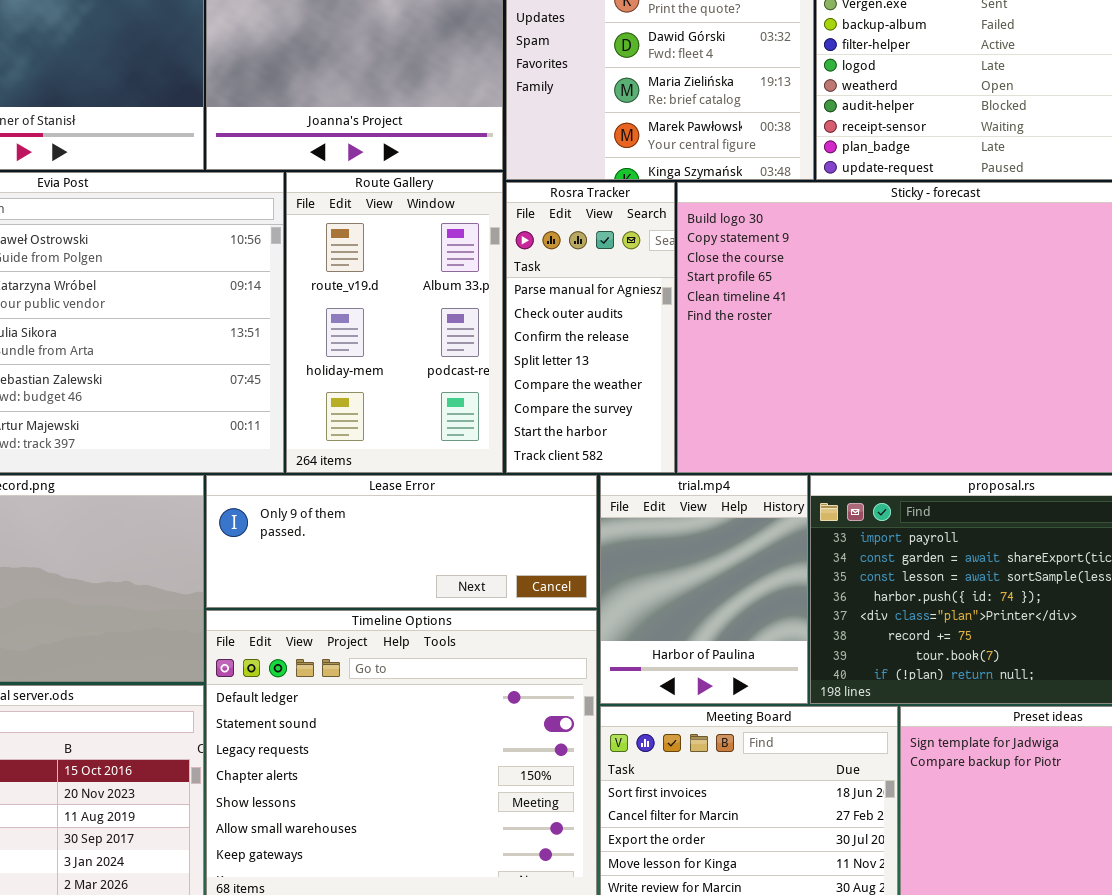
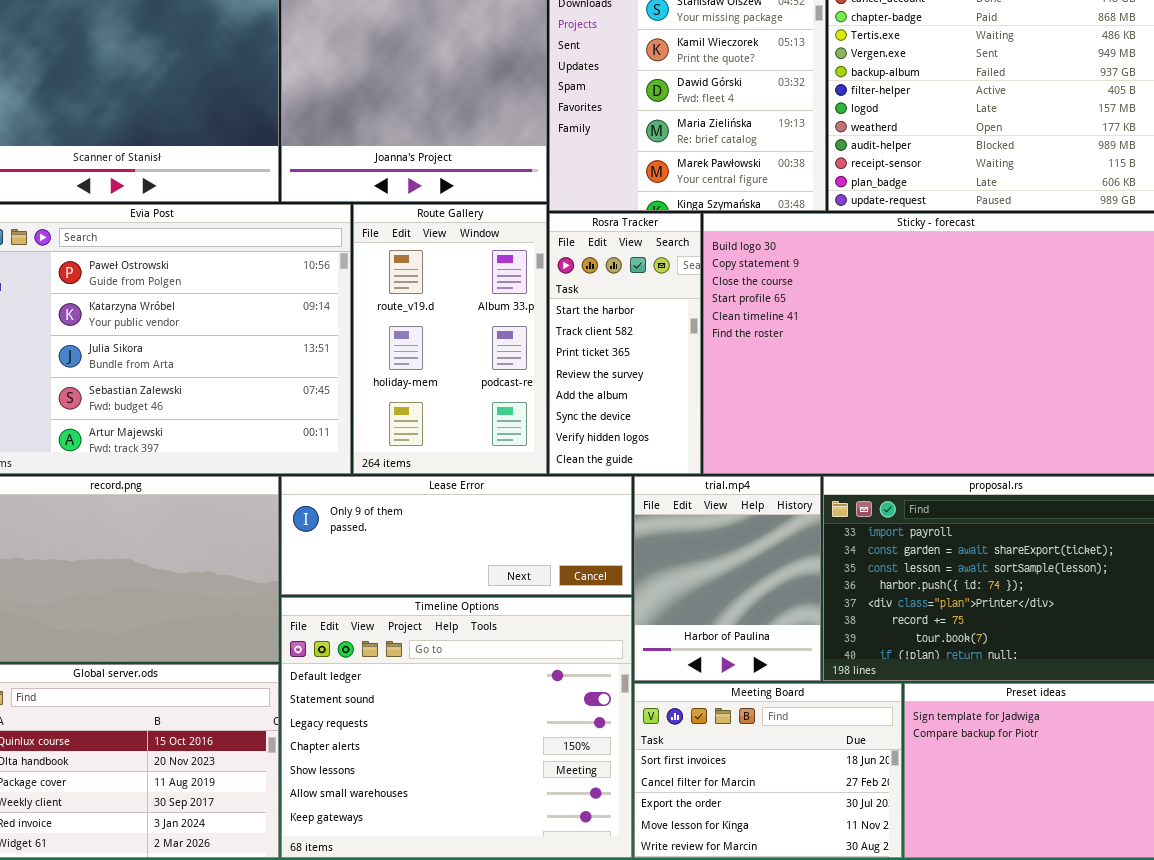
Rosra Tracker: [506,182,675,473] -> [549,213,701,474], scrolled down 6 rows

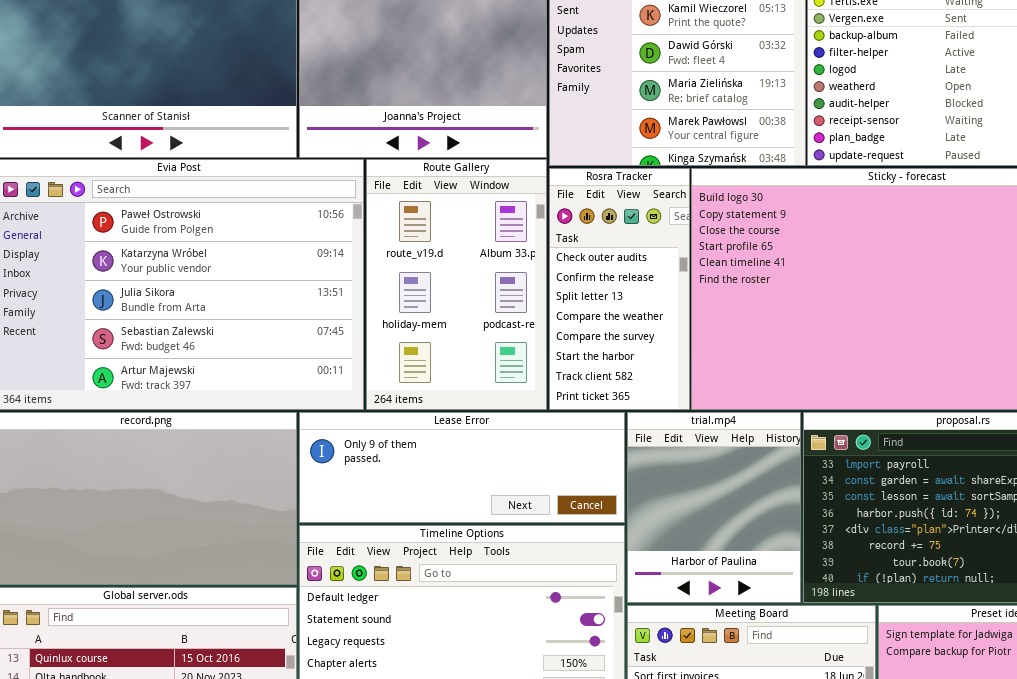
Rosra Tracker: [549,213,701,474] -> [549,168,690,410], scrolled up 5 rows

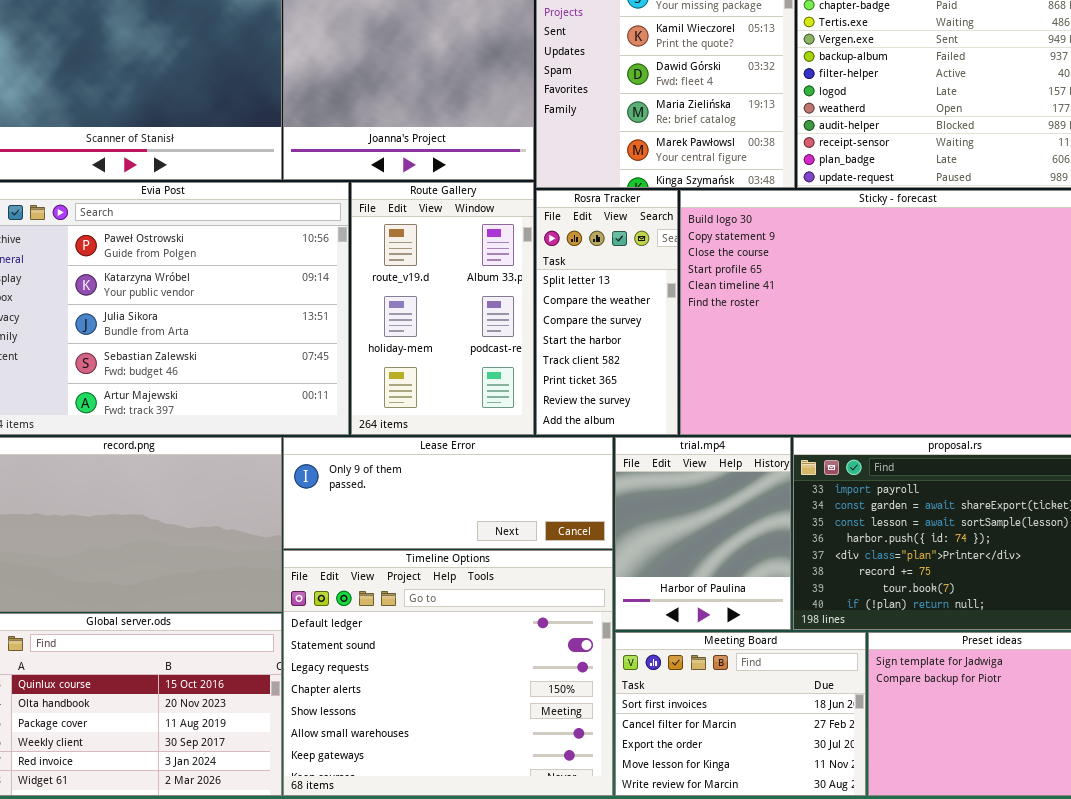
Rosra Tracker: [549,168,690,410] -> [536,190,678,435], scrolled down 2 rows

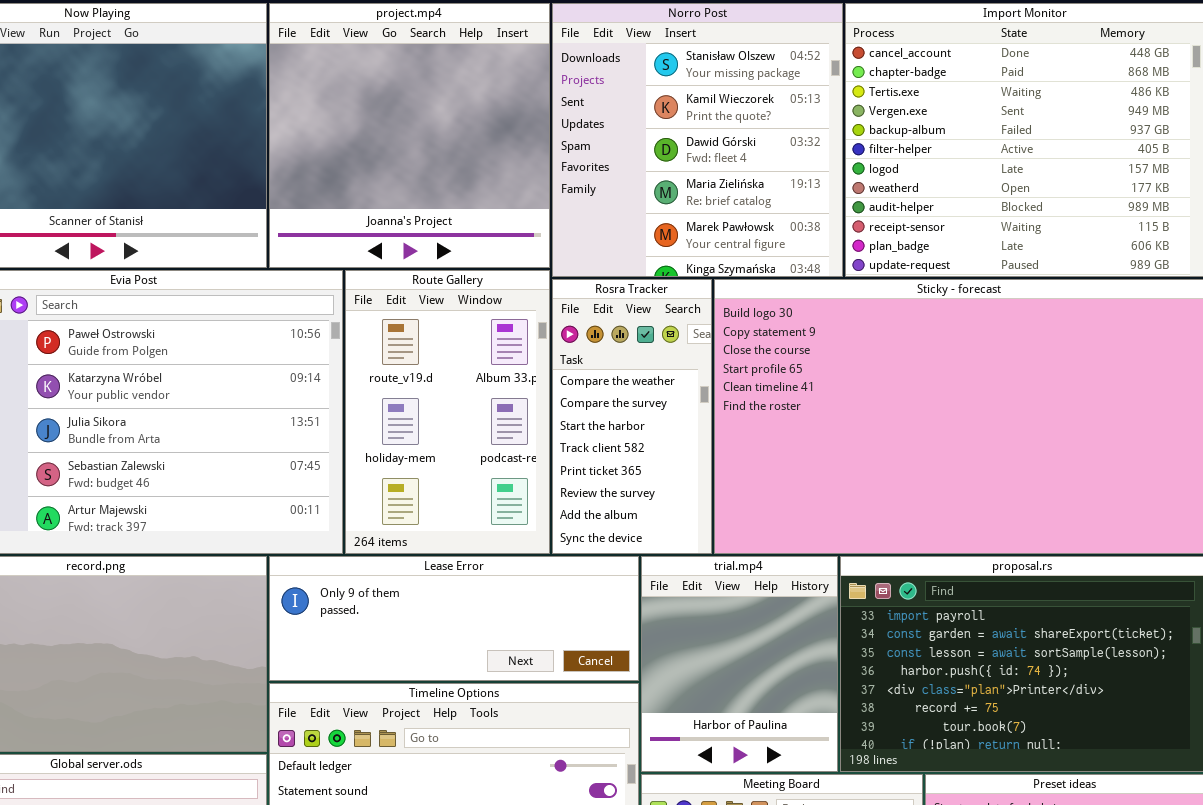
Rosra Tracker: [536,190,678,435] -> [552,279,712,554], scrolled down 1 row

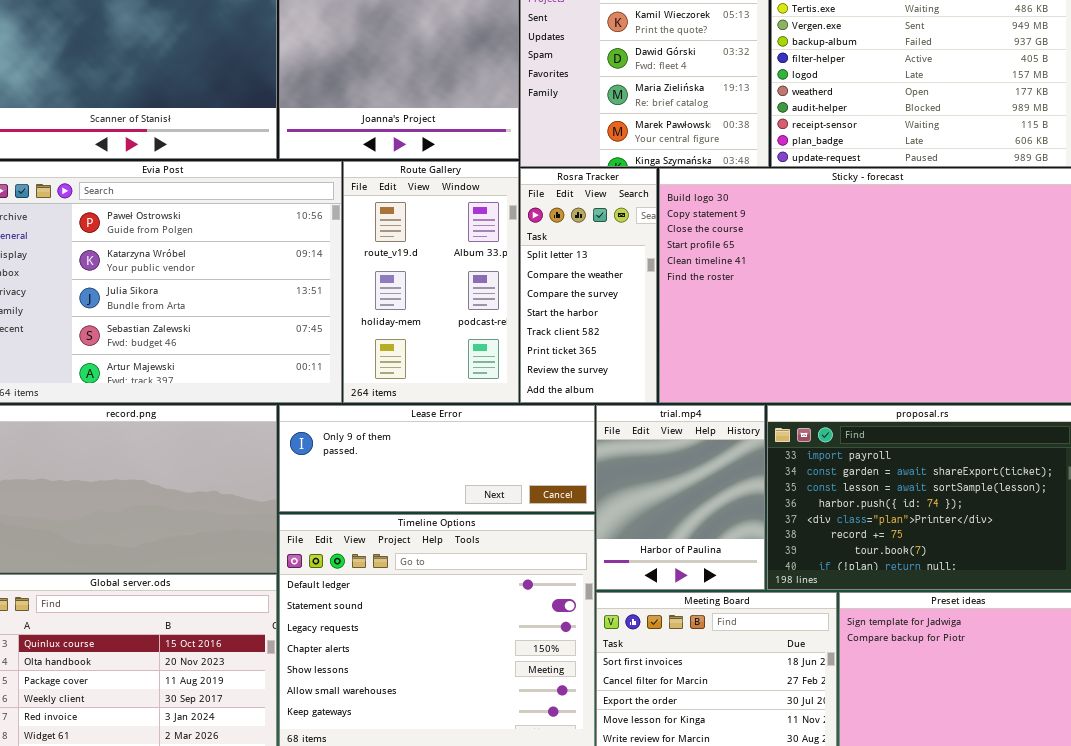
Rosra Tracker: [552,279,712,554] -> [520,168,657,403], scrolled up 1 row

